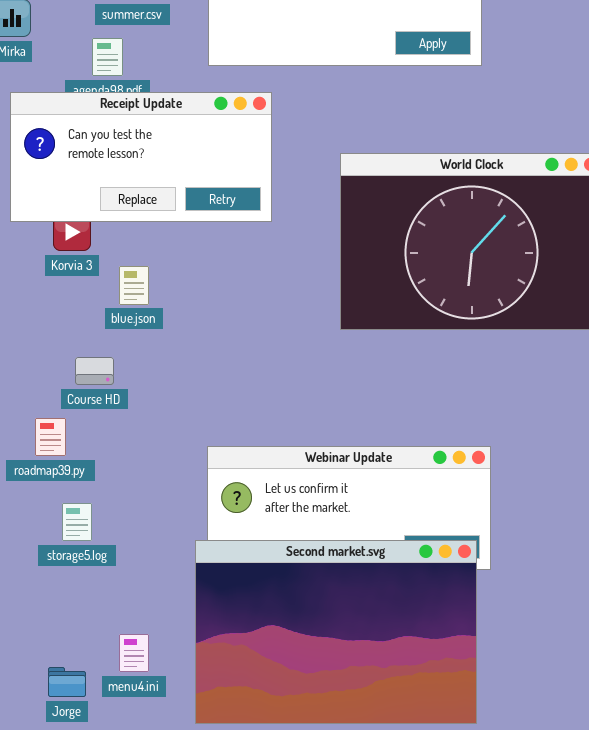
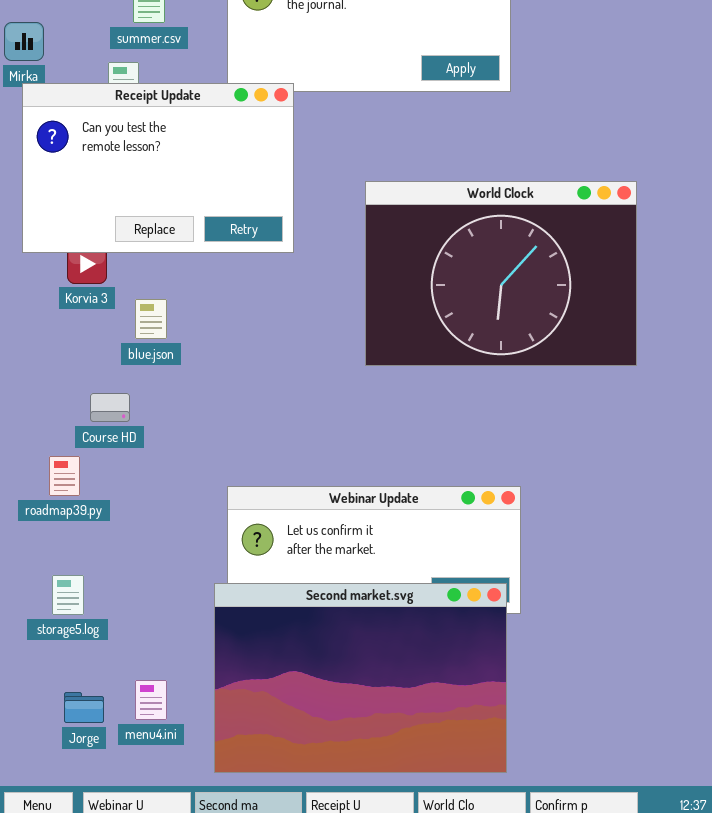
Receipt Update: [10,92,272,222] -> [22,83,294,253], resized
storage5.log: [62,503,92,541] -> [52,575,84,615], moved
Jorge: [48,667,86,697] -> [64,692,104,723], moved

